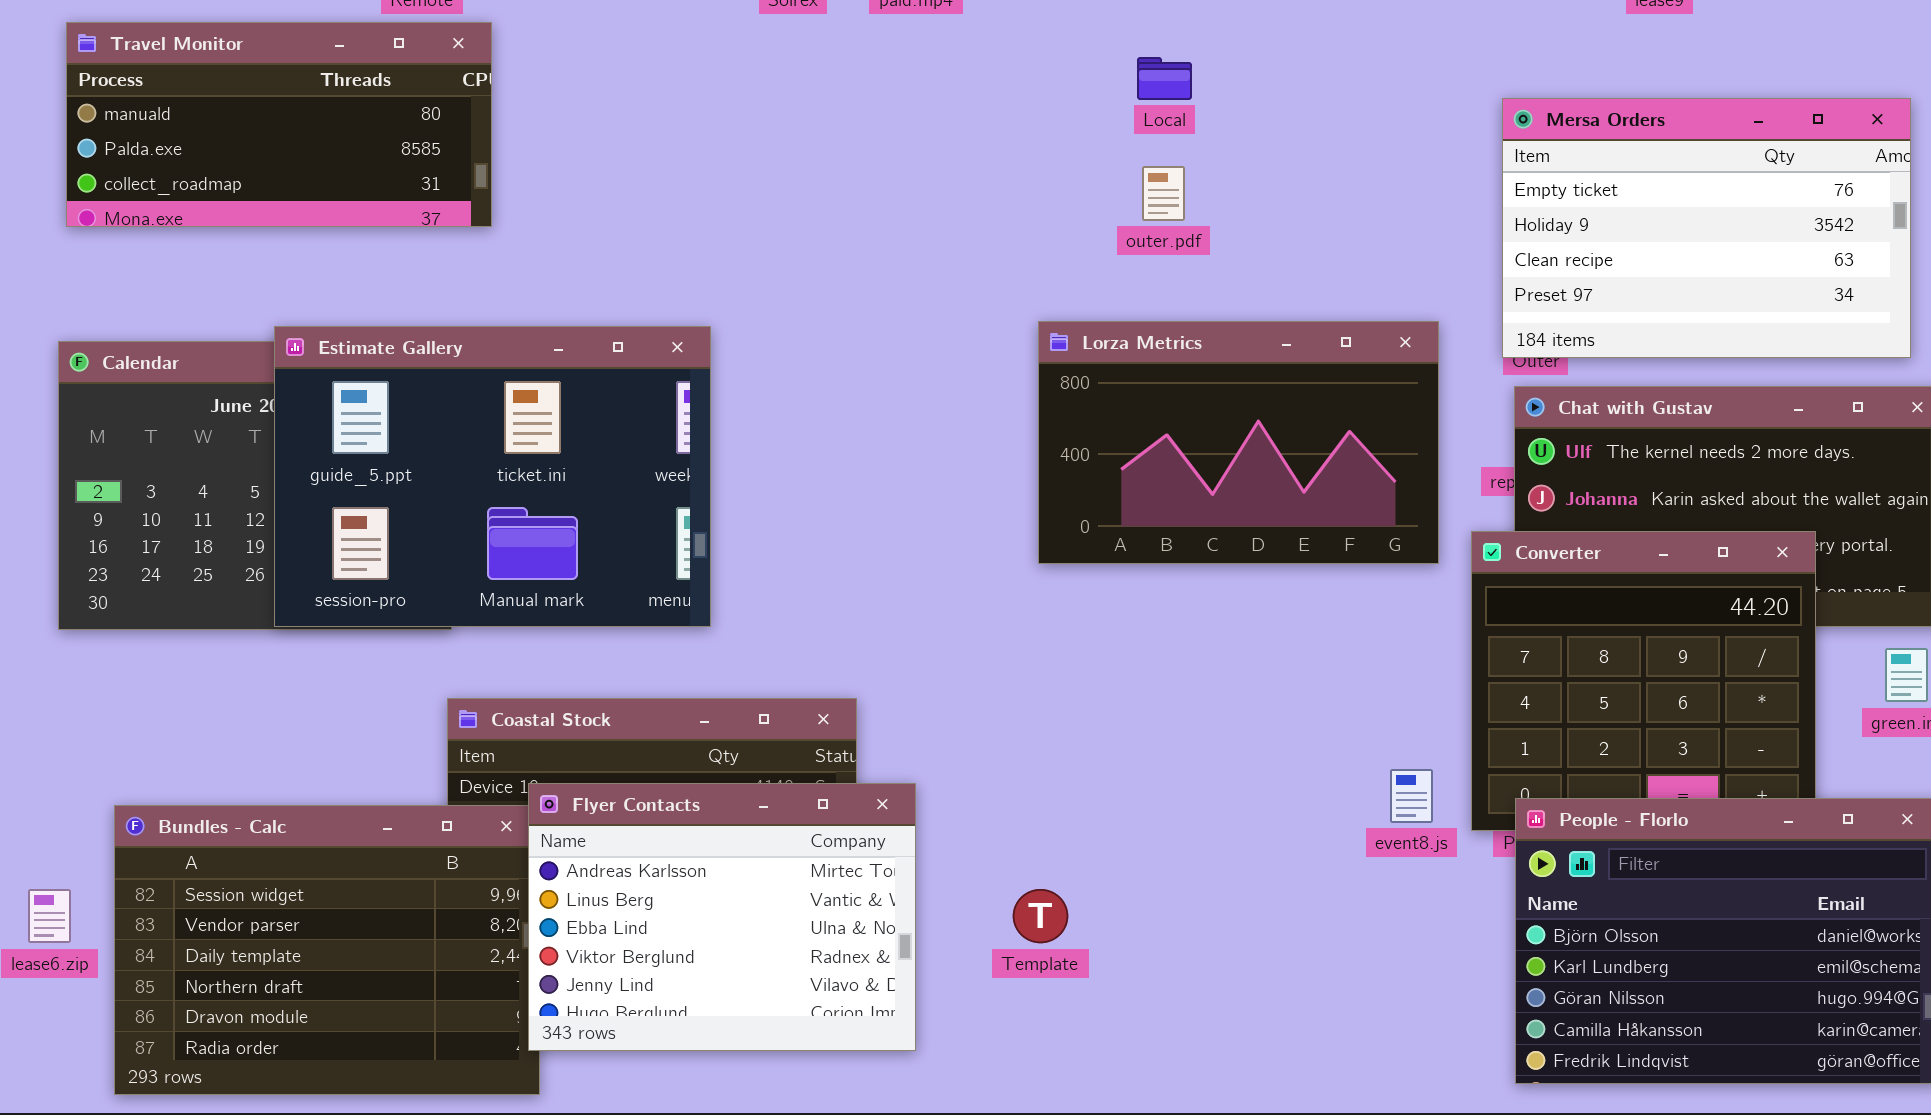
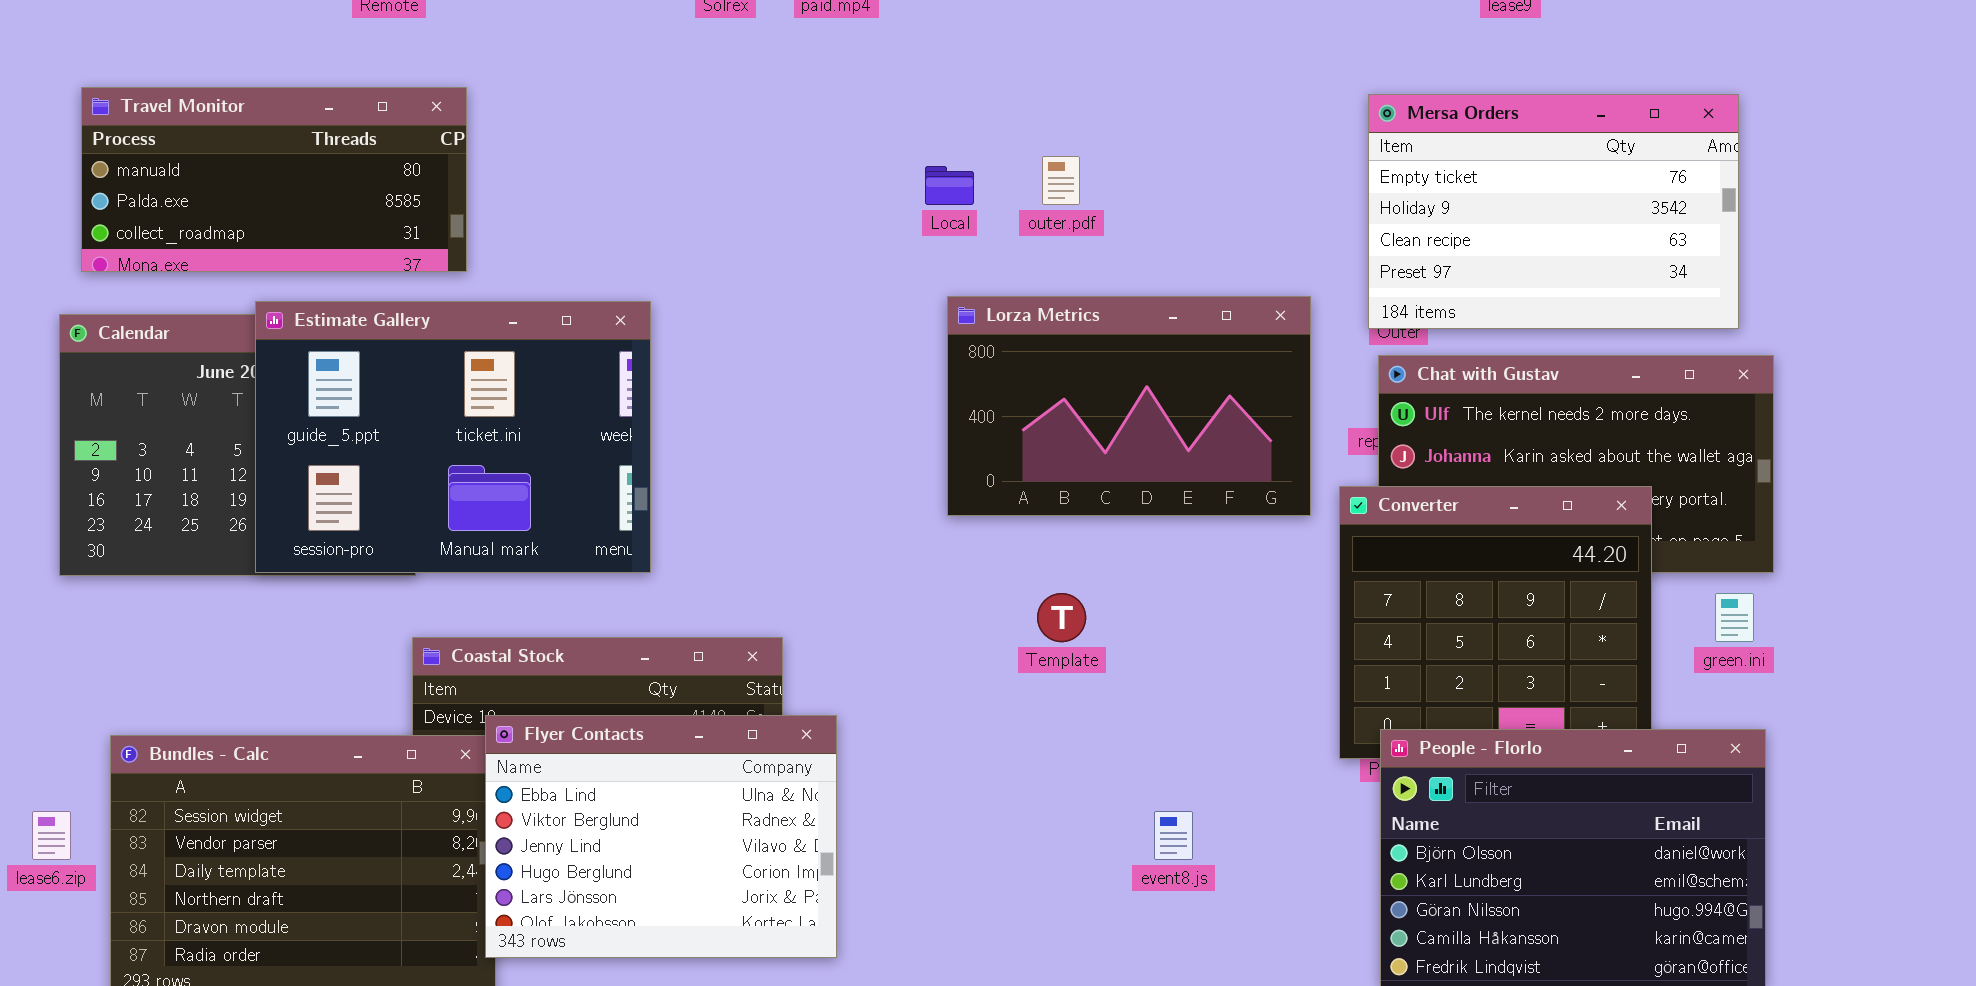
Travel Monitor: [66,22,492,227] -> [81,87,467,272], moved
Local: [1137,57,1192,100] -> [925,166,974,205], moved
event8.js: [1390,769,1433,823] -> [1154,811,1193,860], moved
Flyer Contacts: [528,783,916,1051] -> [485,715,837,958], scrolled down 2 rows
Template: [1013,889,1068,943] -> [1037,593,1086,642], moved

